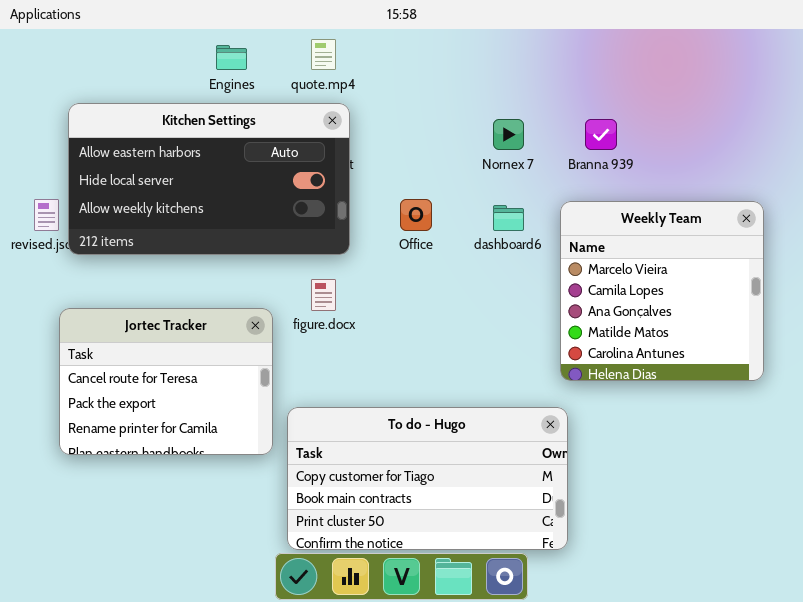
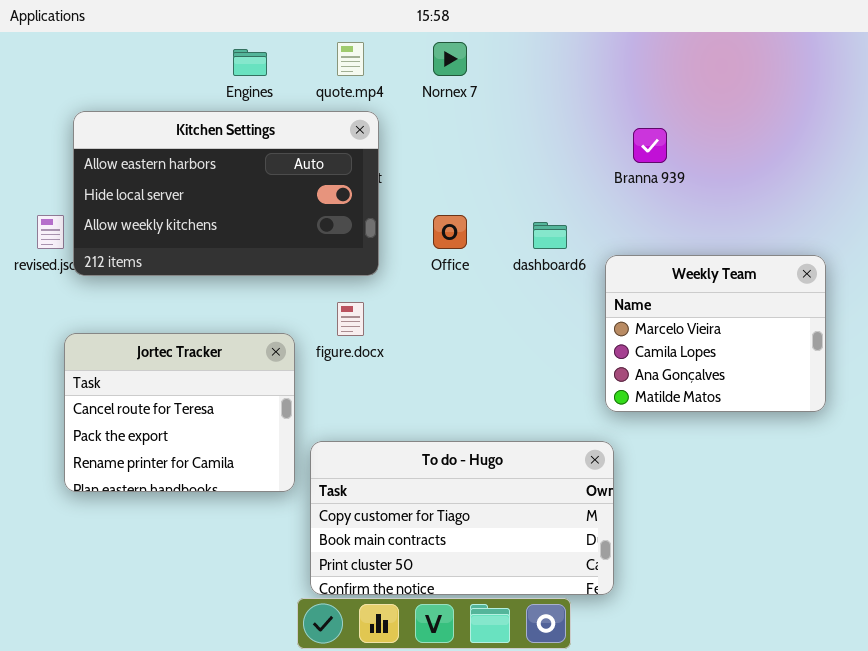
Nornex 7: [493,119,524,150] -> [433,42,467,76], moved
Weekly Team: [560,201,764,381] -> [605,255,826,412], resized

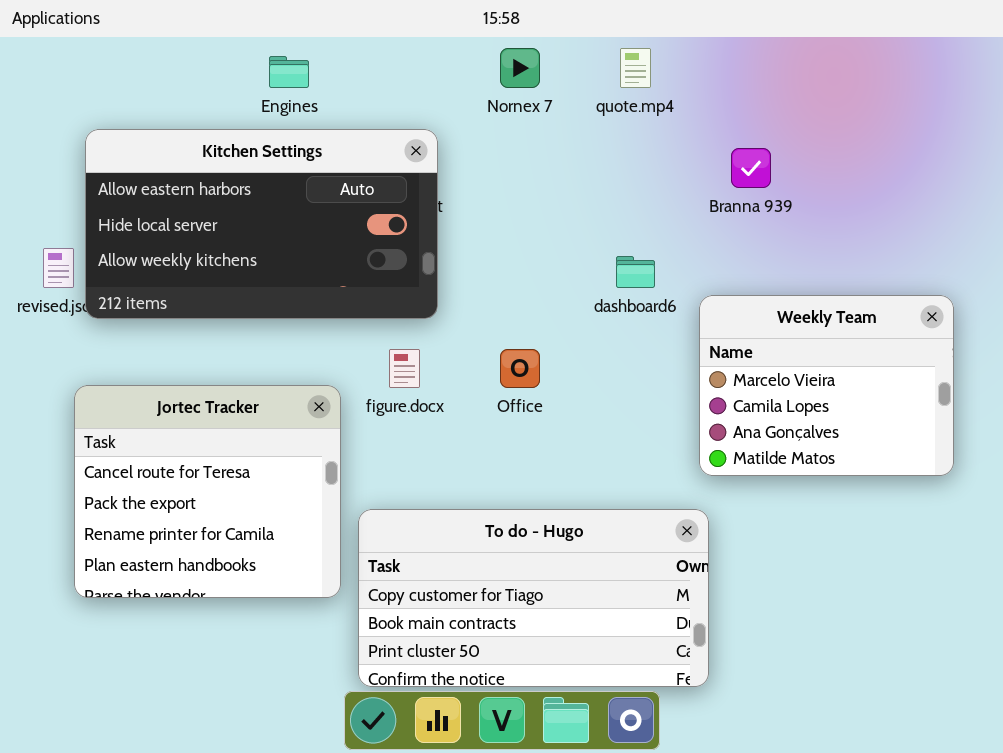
quote.mp4: [337,42,364,76] -> [620,48,651,88], moved
Office: [433,215,467,249] -> [500,349,540,388], moved
Jortec Tracker: [64,333,295,492] -> [74,385,341,598], resized

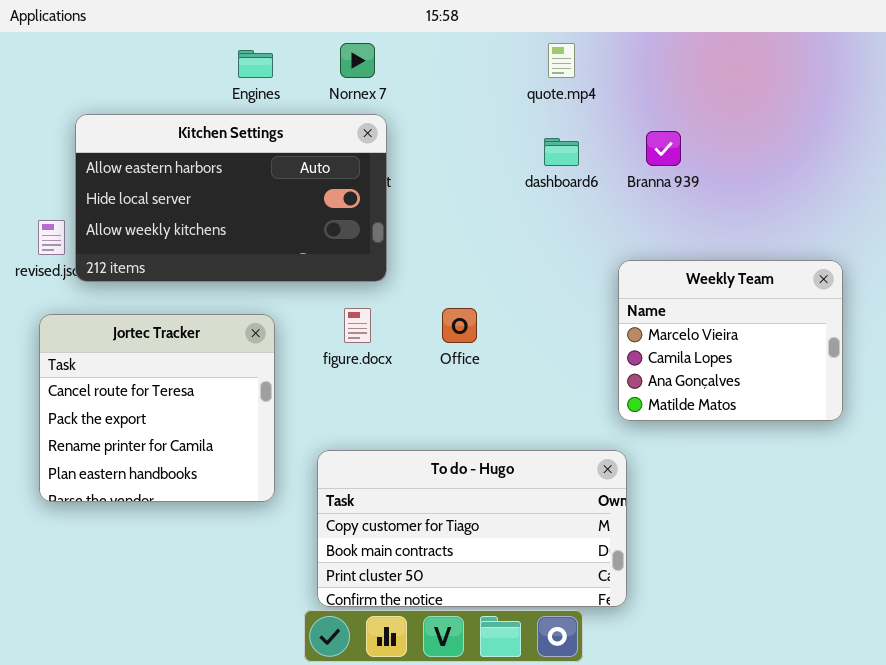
Nornex 7: [500,48,540,88] -> [340,43,375,78], moved
dashboard6: [616,256,655,288] -> [544,138,579,166], moved
Jortec Tracker: [74,385,341,598] -> [39,314,275,502], moved

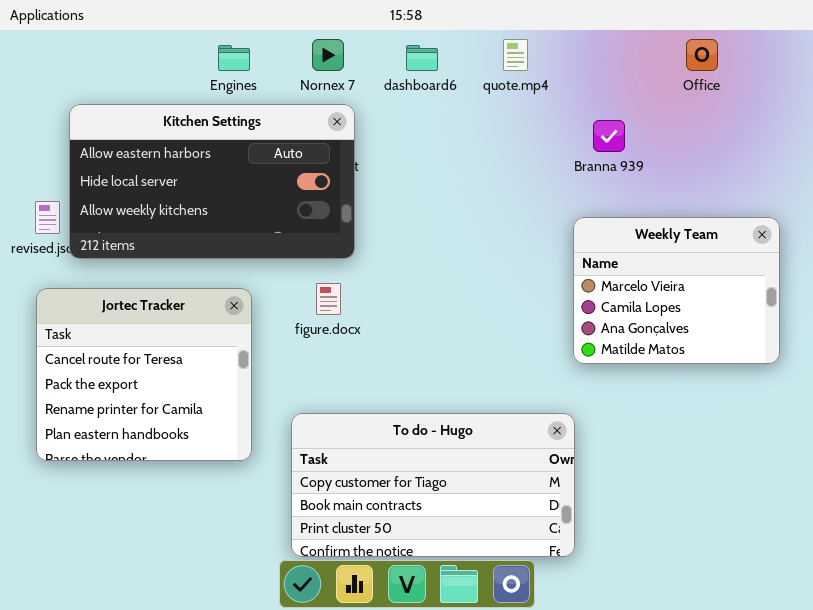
dashboard6: [544,138,579,166] -> [406,45,438,71], moved
Weekly Team: [618,260,843,421] -> [573,217,780,364], moved
Office: [442,308,477,343] -> [686,39,718,71], moved

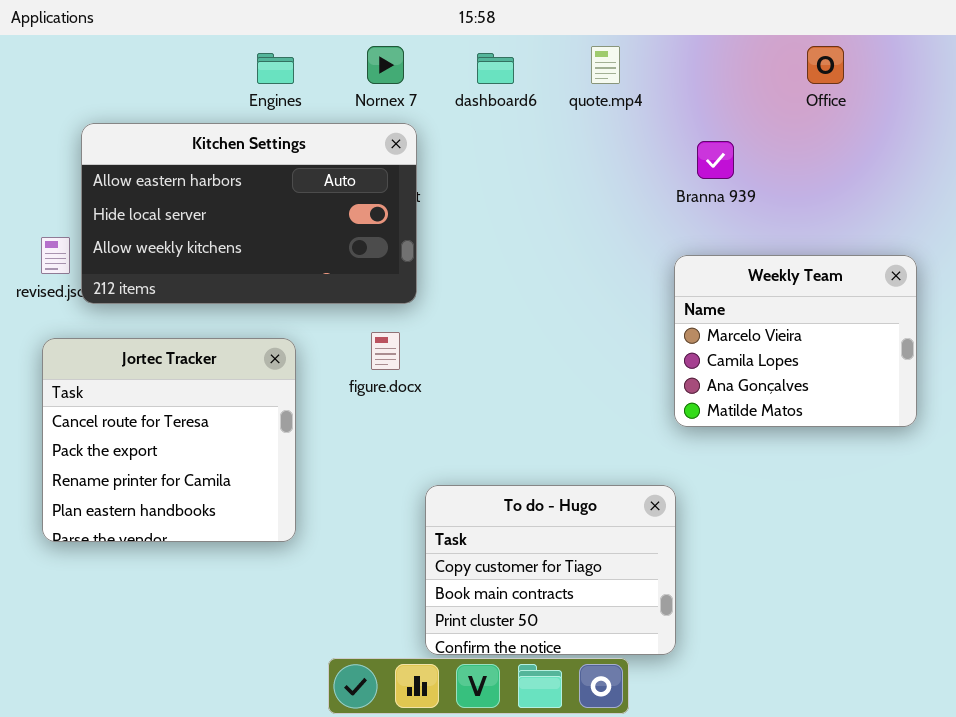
To do - Hugo: [291,413,575,557] -> [425,485,676,655], resized

